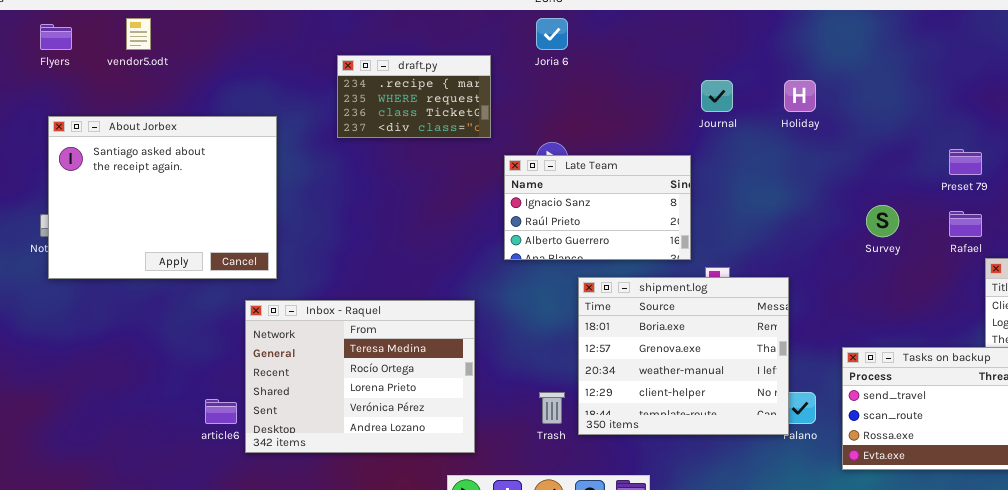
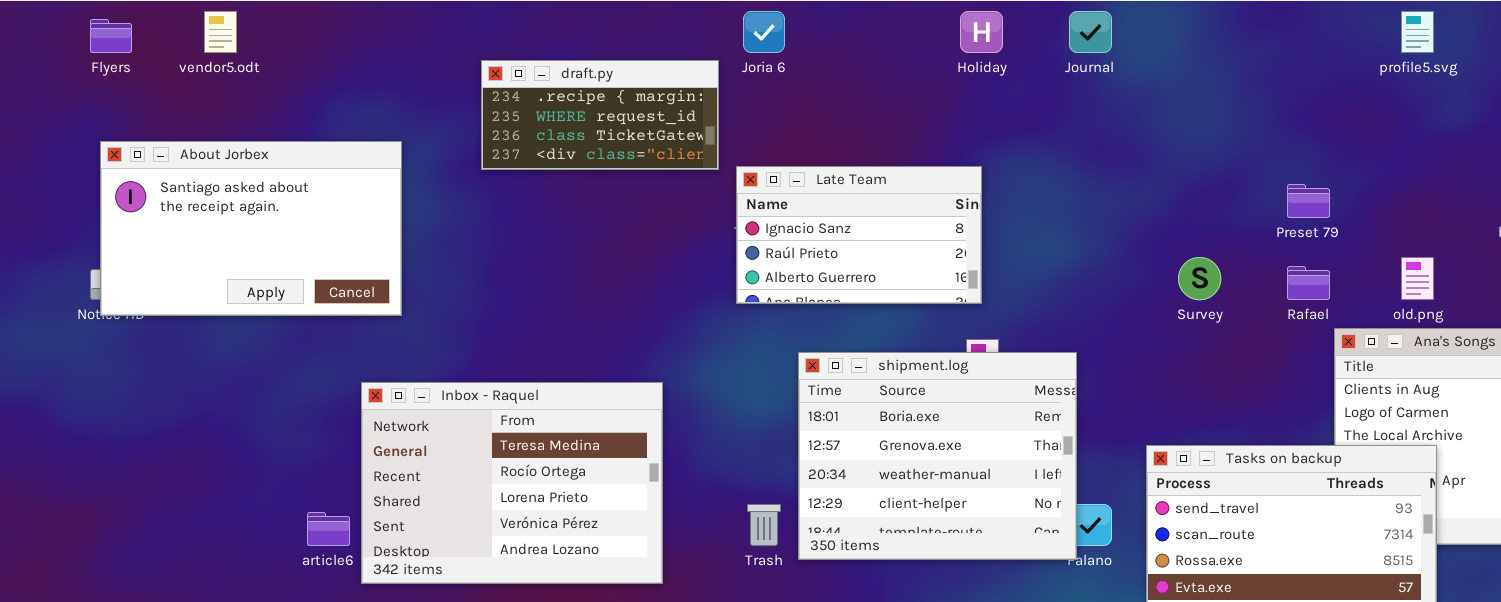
draft.py: [337,55,491,138] -> [481,60,719,170], resized
Journal: [701,80,733,112] -> [1069,11,1112,53], moved
Holiday: [784,80,816,112] -> [960,11,1003,53], moved
About Jorbex: [48,116,277,279] -> [100,141,402,316], resized
Late Team: [504,155,691,260] -> [736,166,982,304], moved

